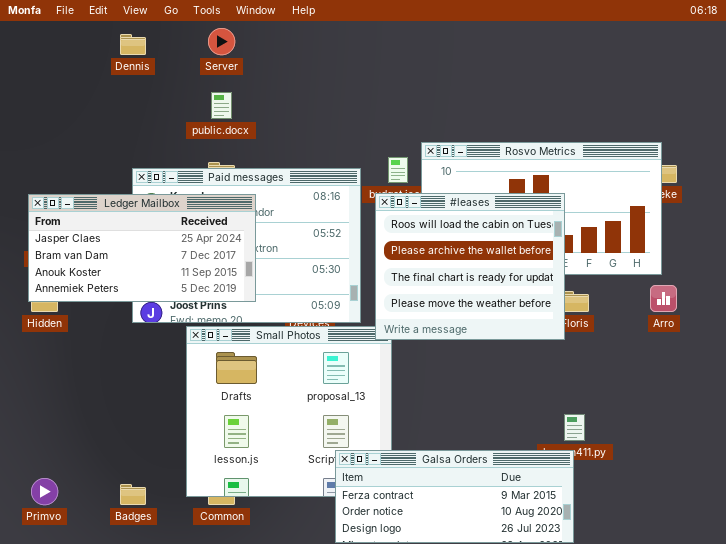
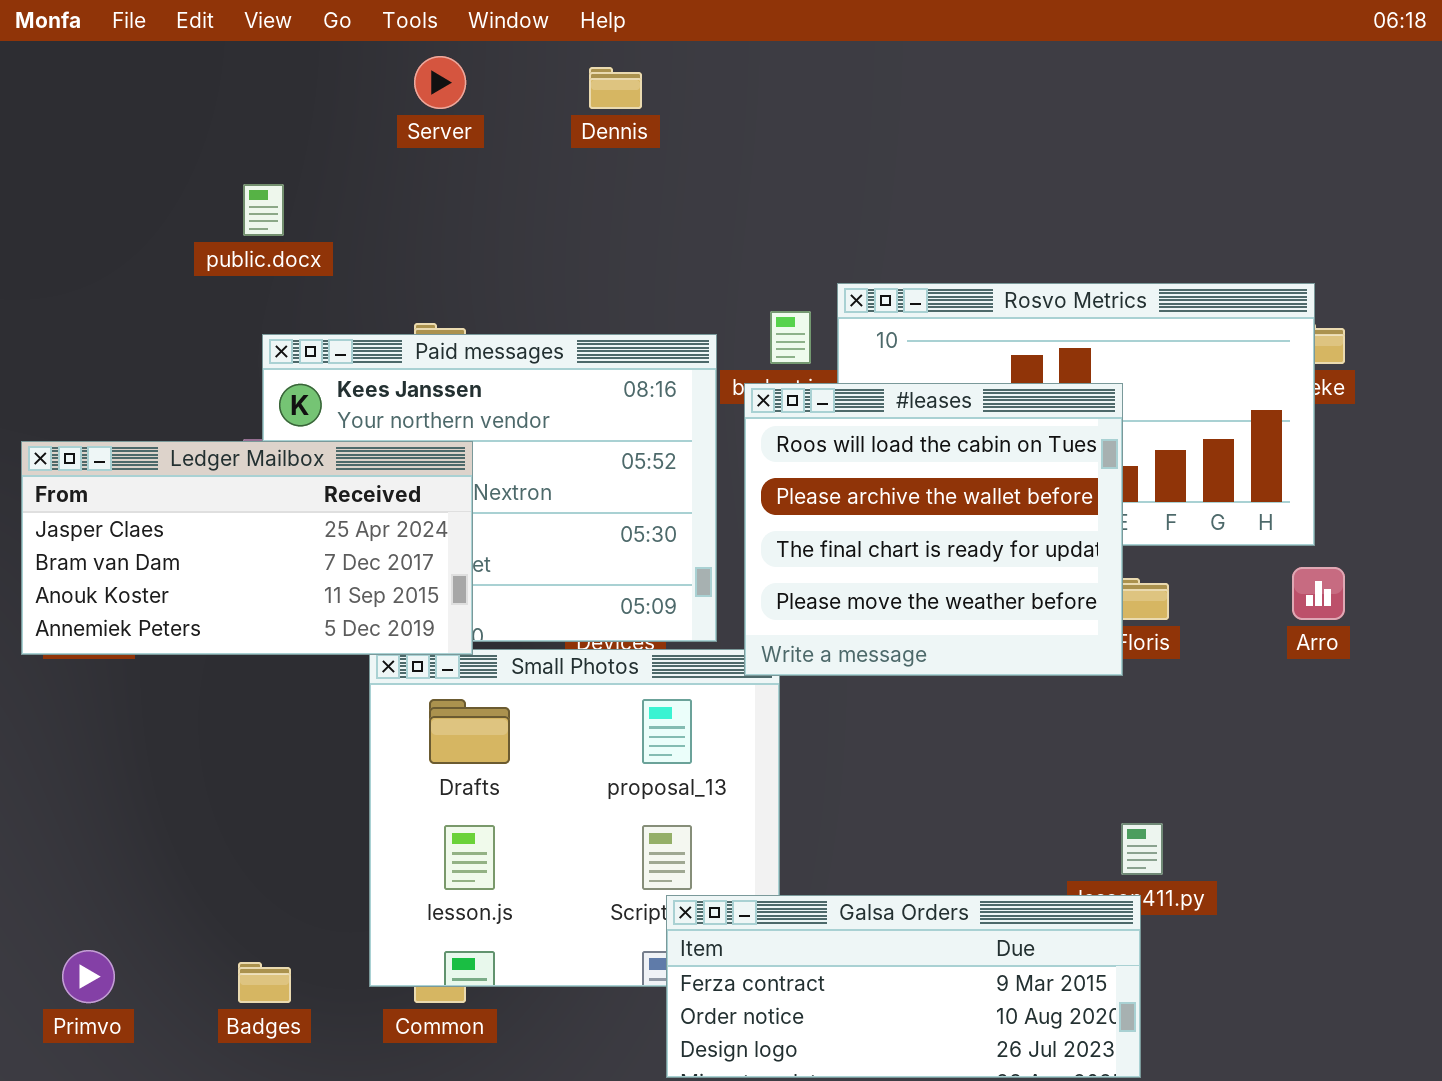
Dennis: [120,34,146,55] -> [589,67,642,109], moved
public.docx: [211,92,232,119] -> [243,184,284,236], moved
Ledger Mailbox: [28,194,256,302] -> [21,441,473,655], moved

